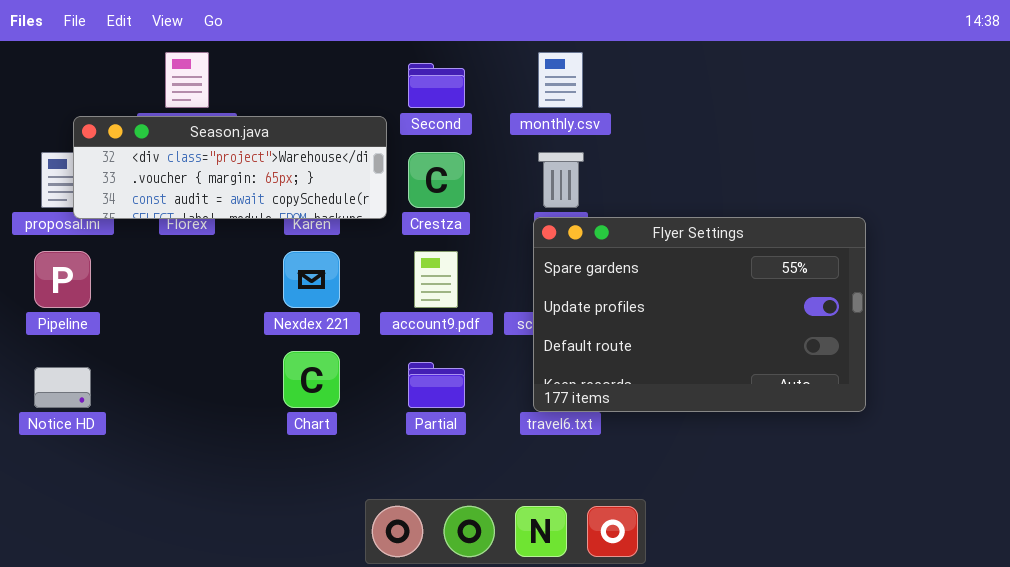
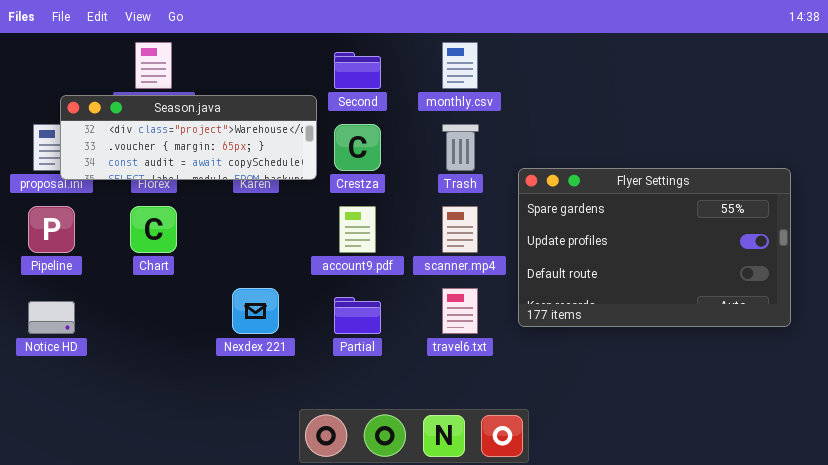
Flyer Settings: [533,217,866,412] -> [518,168,791,327], moved
Nexdex 221: [283,251,340,308] -> [232,288,279,334], moved
Chart: [283,351,340,408] -> [130,206,177,253], moved

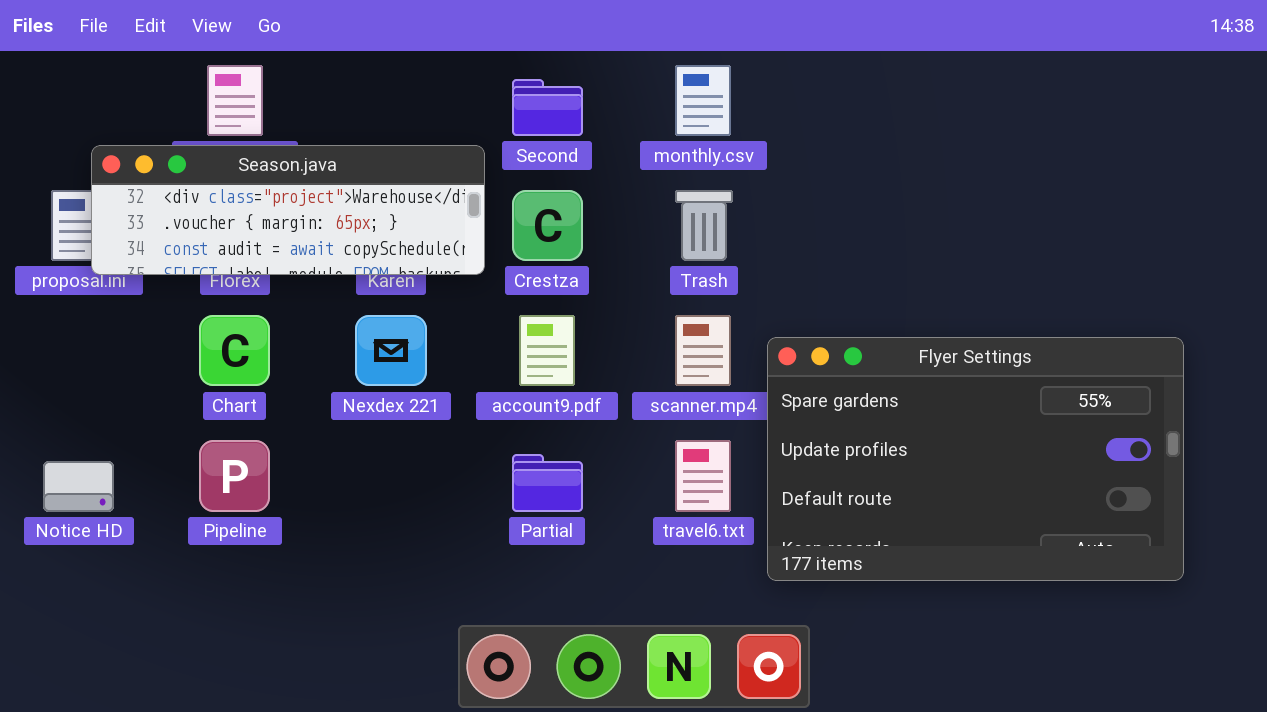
Flyer Settings: [518,168,791,327] -> [767,337,1184,581], moved
Pipeline: [28,206,75,253] -> [199,440,270,512], moved
Nexdex 221: [232,288,279,334] -> [355,315,427,386], moved

